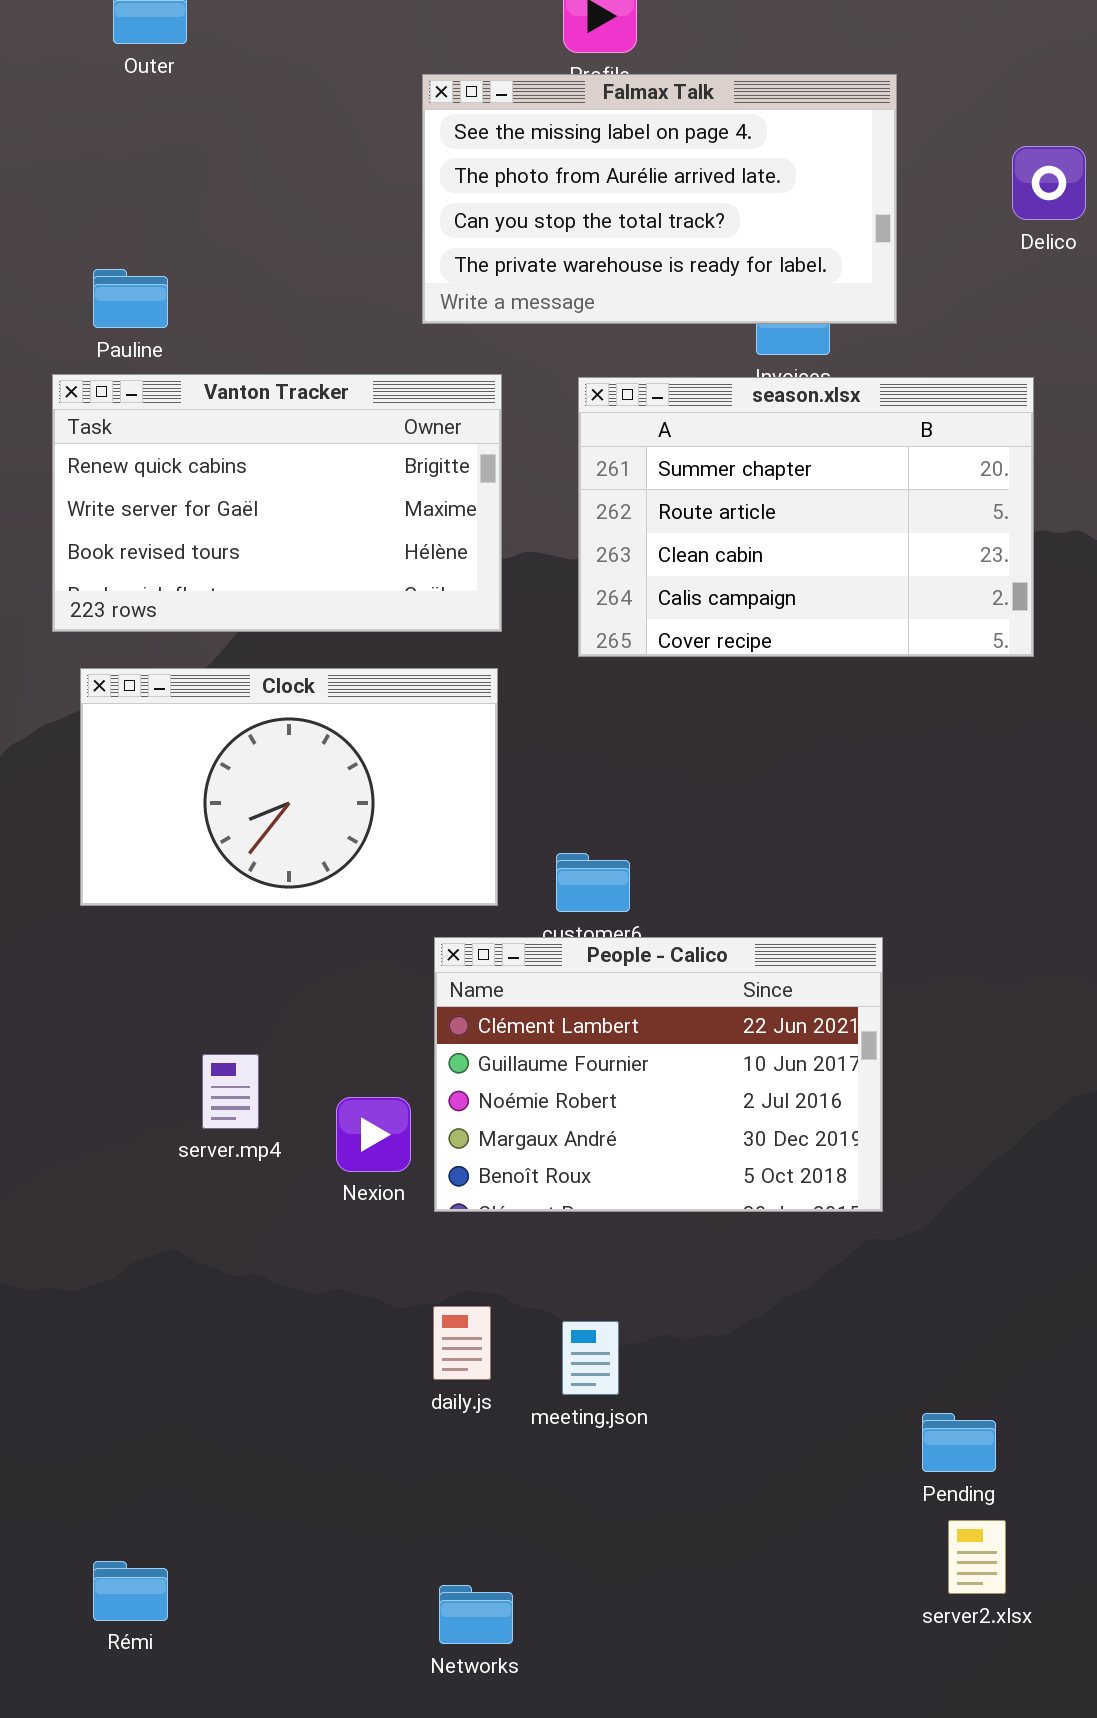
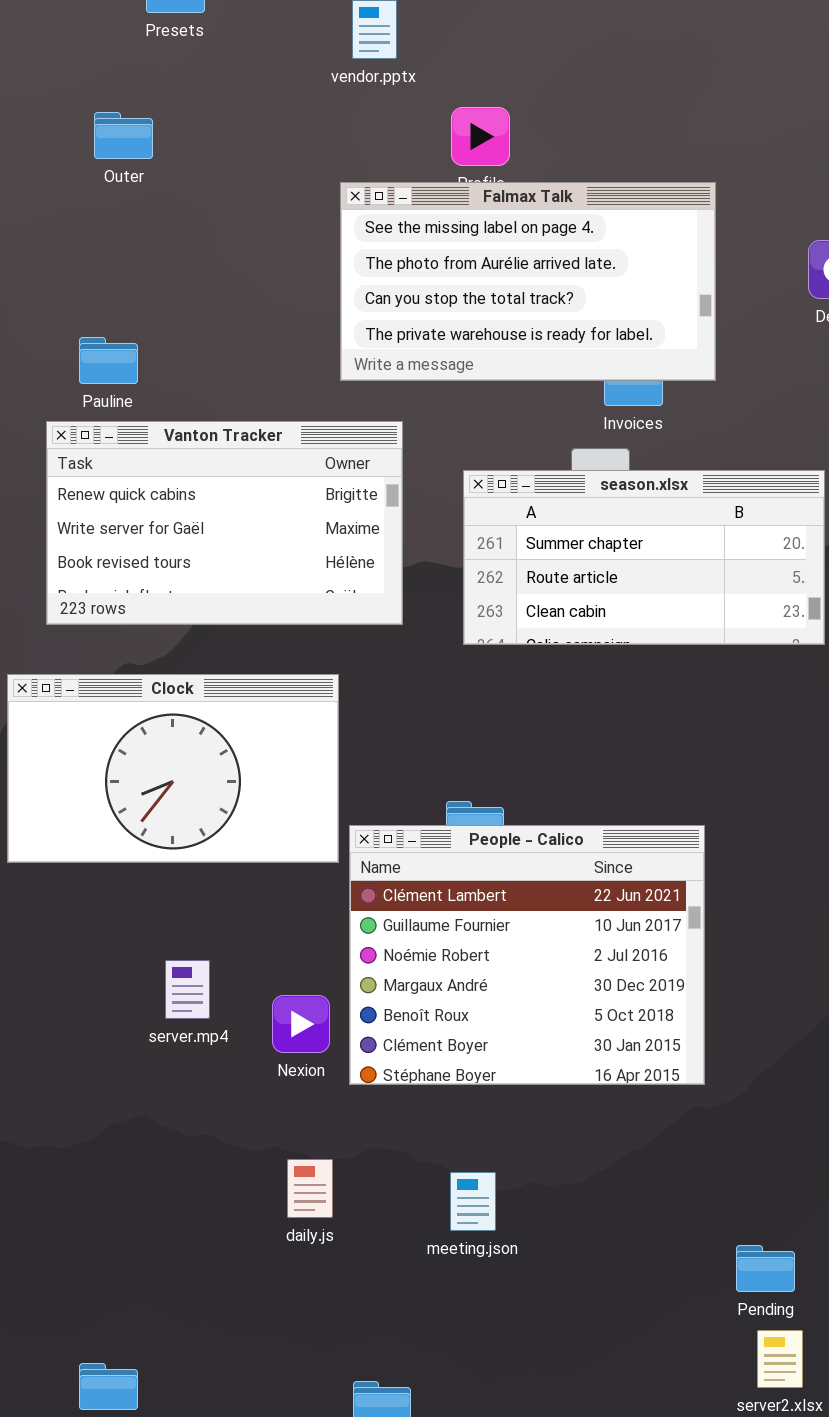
season.xlsx: [578,377,1034,657] -> [463,470,825,645], resized
Clock: [80,668,498,906] -> [7,674,339,863], moved
People - Calico: [434,937,883,1212] -> [349,825,705,1085], resized
daily.js: [433,1306,491,1380] -> [287,1159,333,1218], moved

